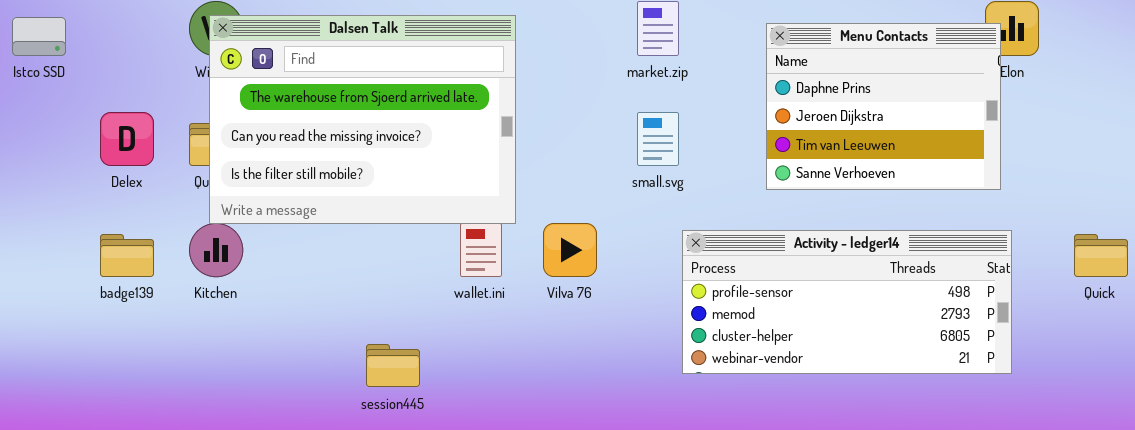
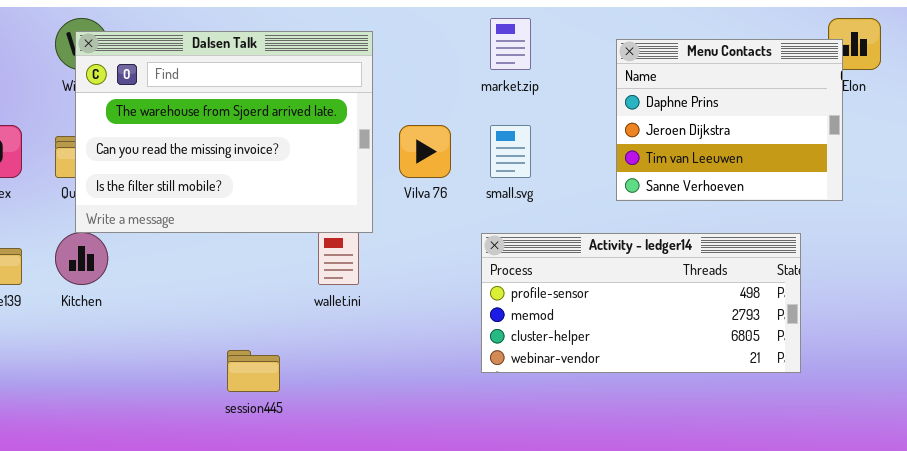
Vilva 76: [543,223,597,277] -> [399,125,451,178], moved
Activity - ledger14: [682,230,1012,374] -> [481,233,801,373], moved

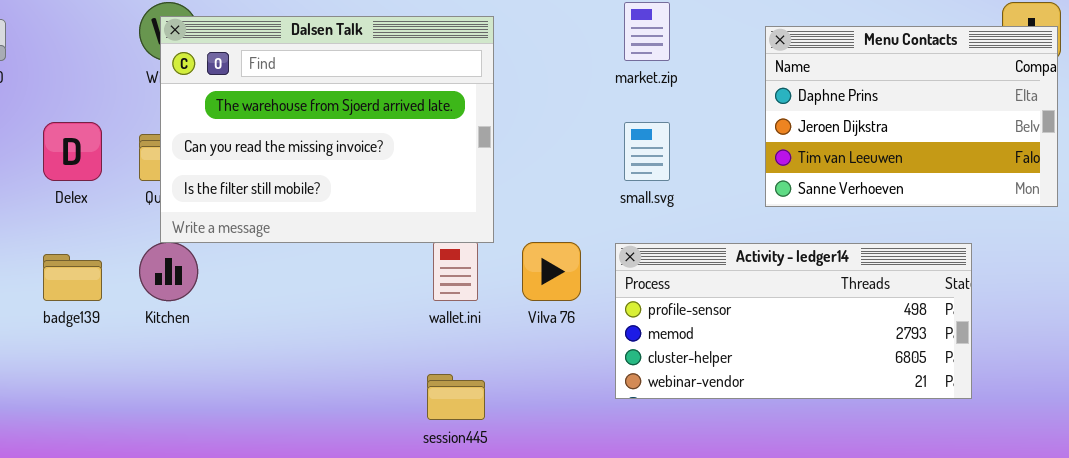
Menu Contacts: [616,39,843,201] -> [765,26,1058,207], resized
Vilva 76: [399,125,451,178] -> [522,242,581,301], moved
session445: [227,350,280,392] -> [427,374,485,420], moved

